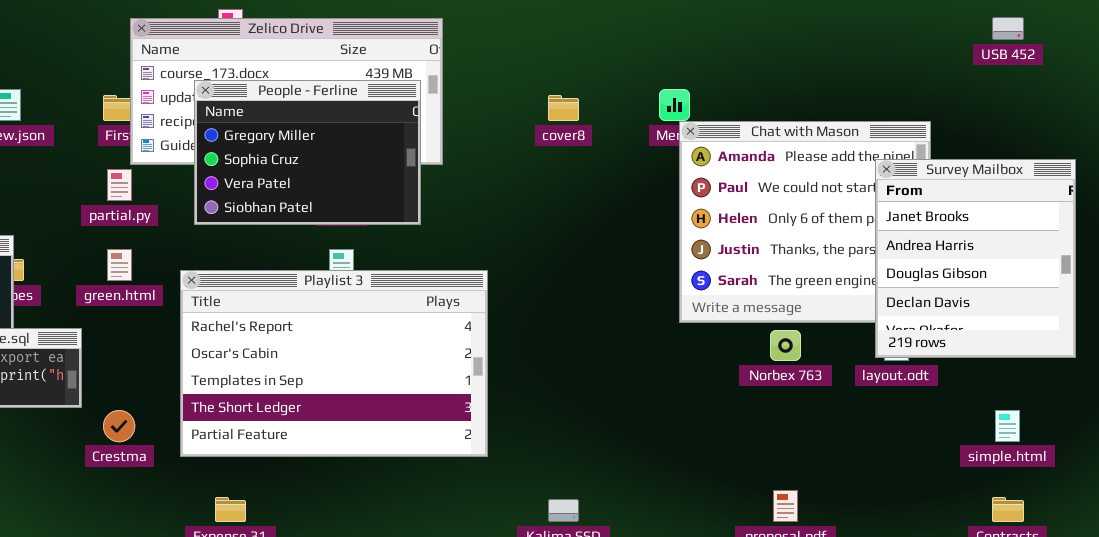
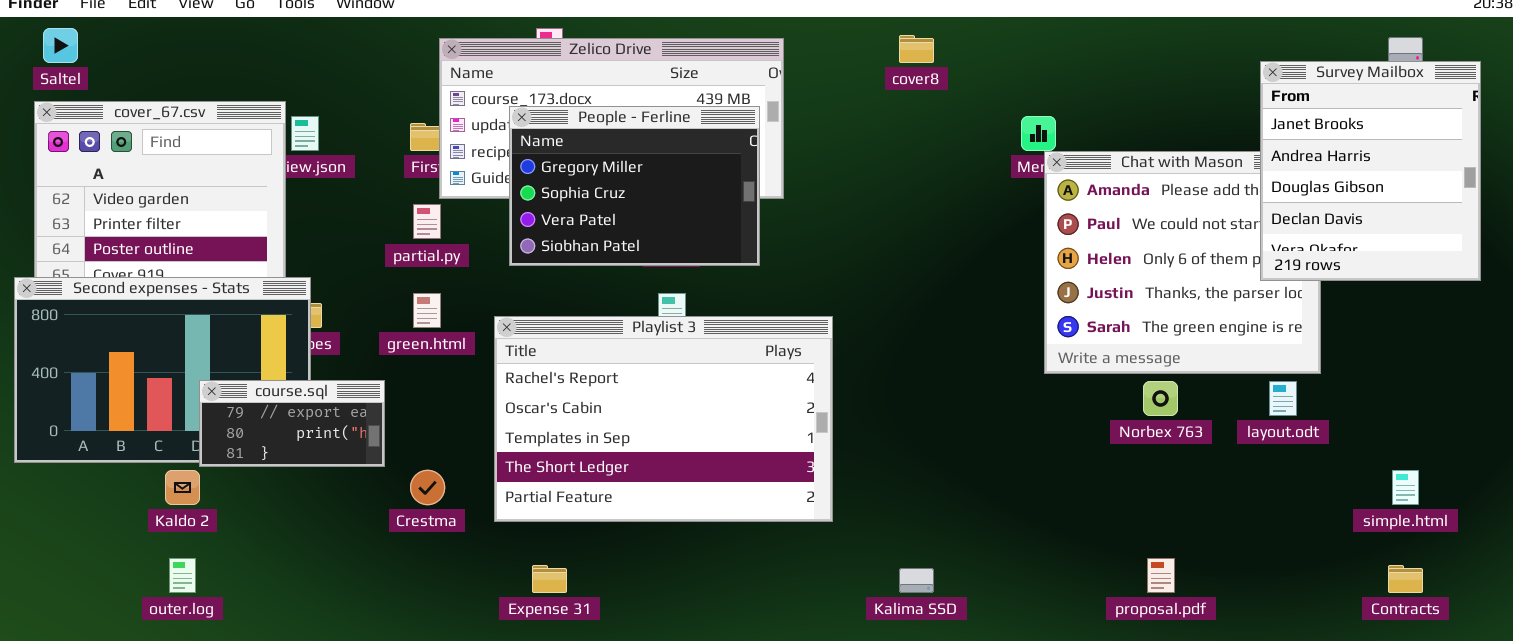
cover8: [548,95,579,121] -> [899,35,934,63], moved
Survey Mailbox: [875,159,1076,358] -> [1260,61,1481,281], moved

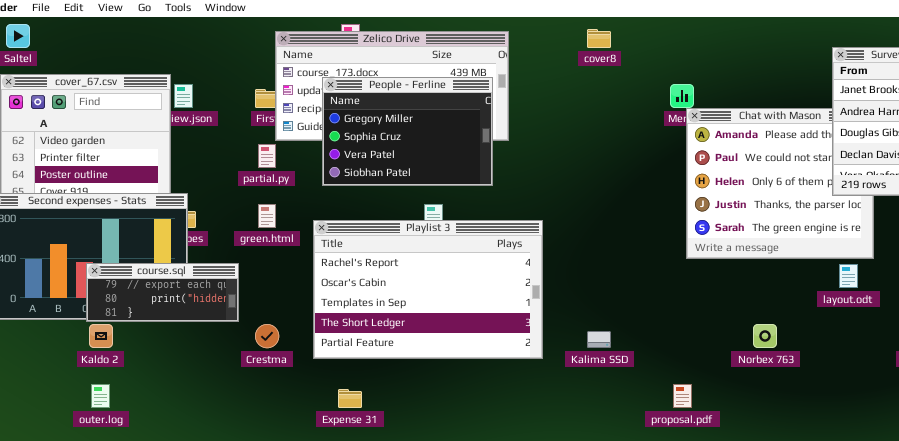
course.sql: [199,380,385,467] -> [86,263,239,322], resized
Norbex 763: [1143,381,1178,416] -> [753,324,777,348], moved
proposal.pdf: [1147,558,1175,593] -> [673,384,692,408], moved
Kalima SSD: [899,568,934,593] -> [587,331,611,348], moved

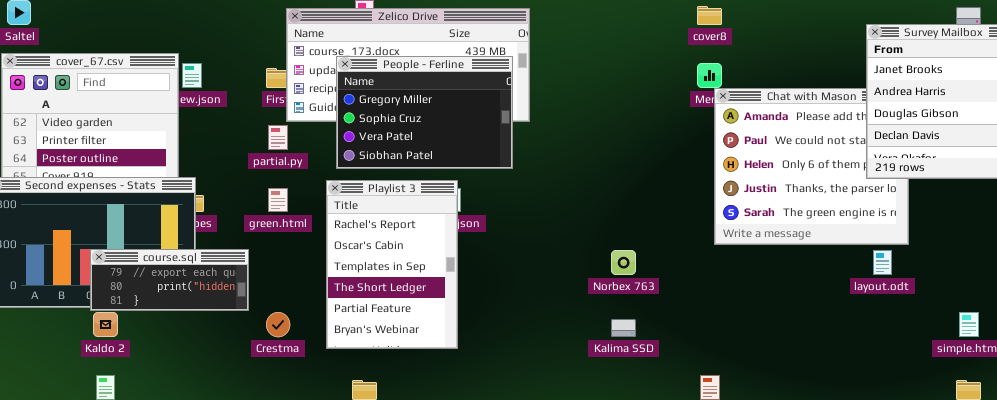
cover8: [587,29,611,48] -> [697,6,722,25], moved
Playlist 3: [313,220,543,359] -> [326,180,458,349], resized
Norbex 763: [753,324,777,348] -> [611,250,636,275], moved

